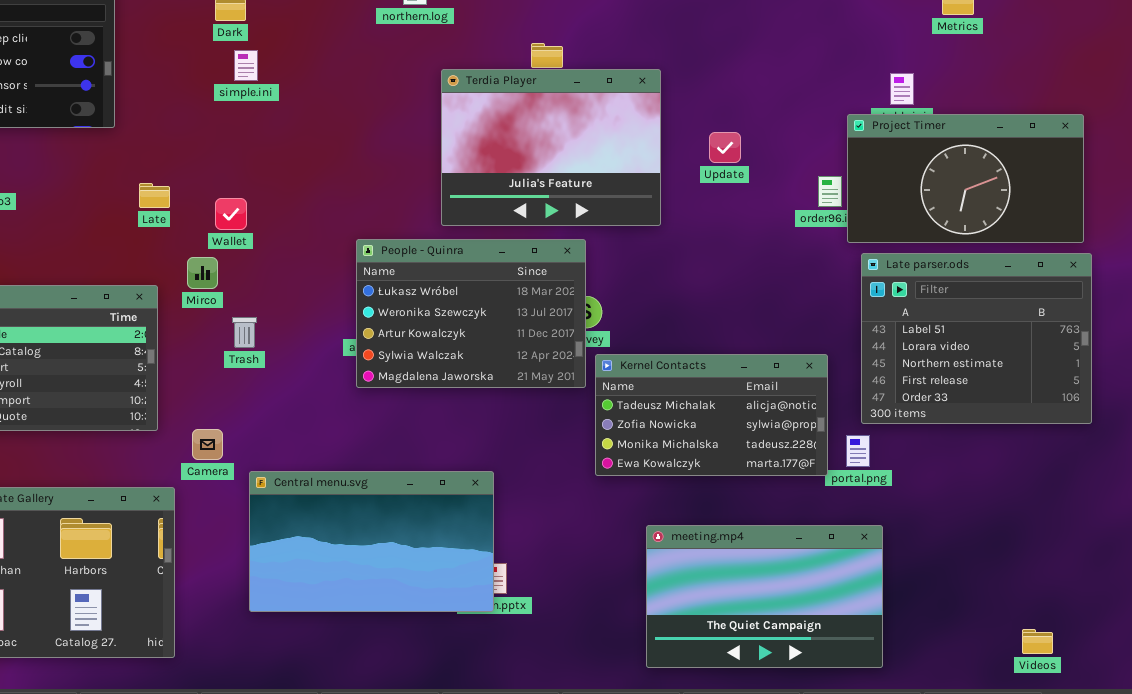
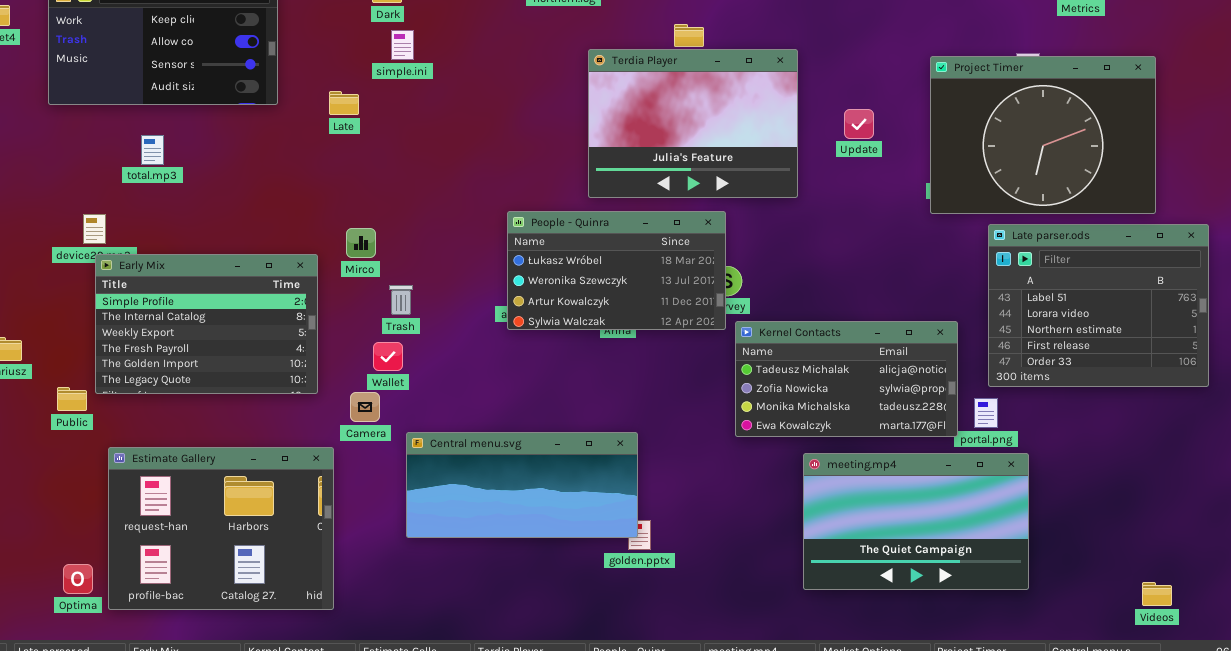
Project Timer: [847,114,1084,243] -> [930,56,1156,214], moved, resized
Late: [139,183,170,208] -> [329,91,359,115], moved
Wallet: [215,198,247,230] -> [373,342,403,371], moved
People - Quinra: [356,239,586,388] -> [507,211,726,330], resized
Central menu.svg: [249,471,494,612] -> [406,432,638,538], resized
meeting.mp4: [646,525,883,668] -> [803,453,1029,590], moved

